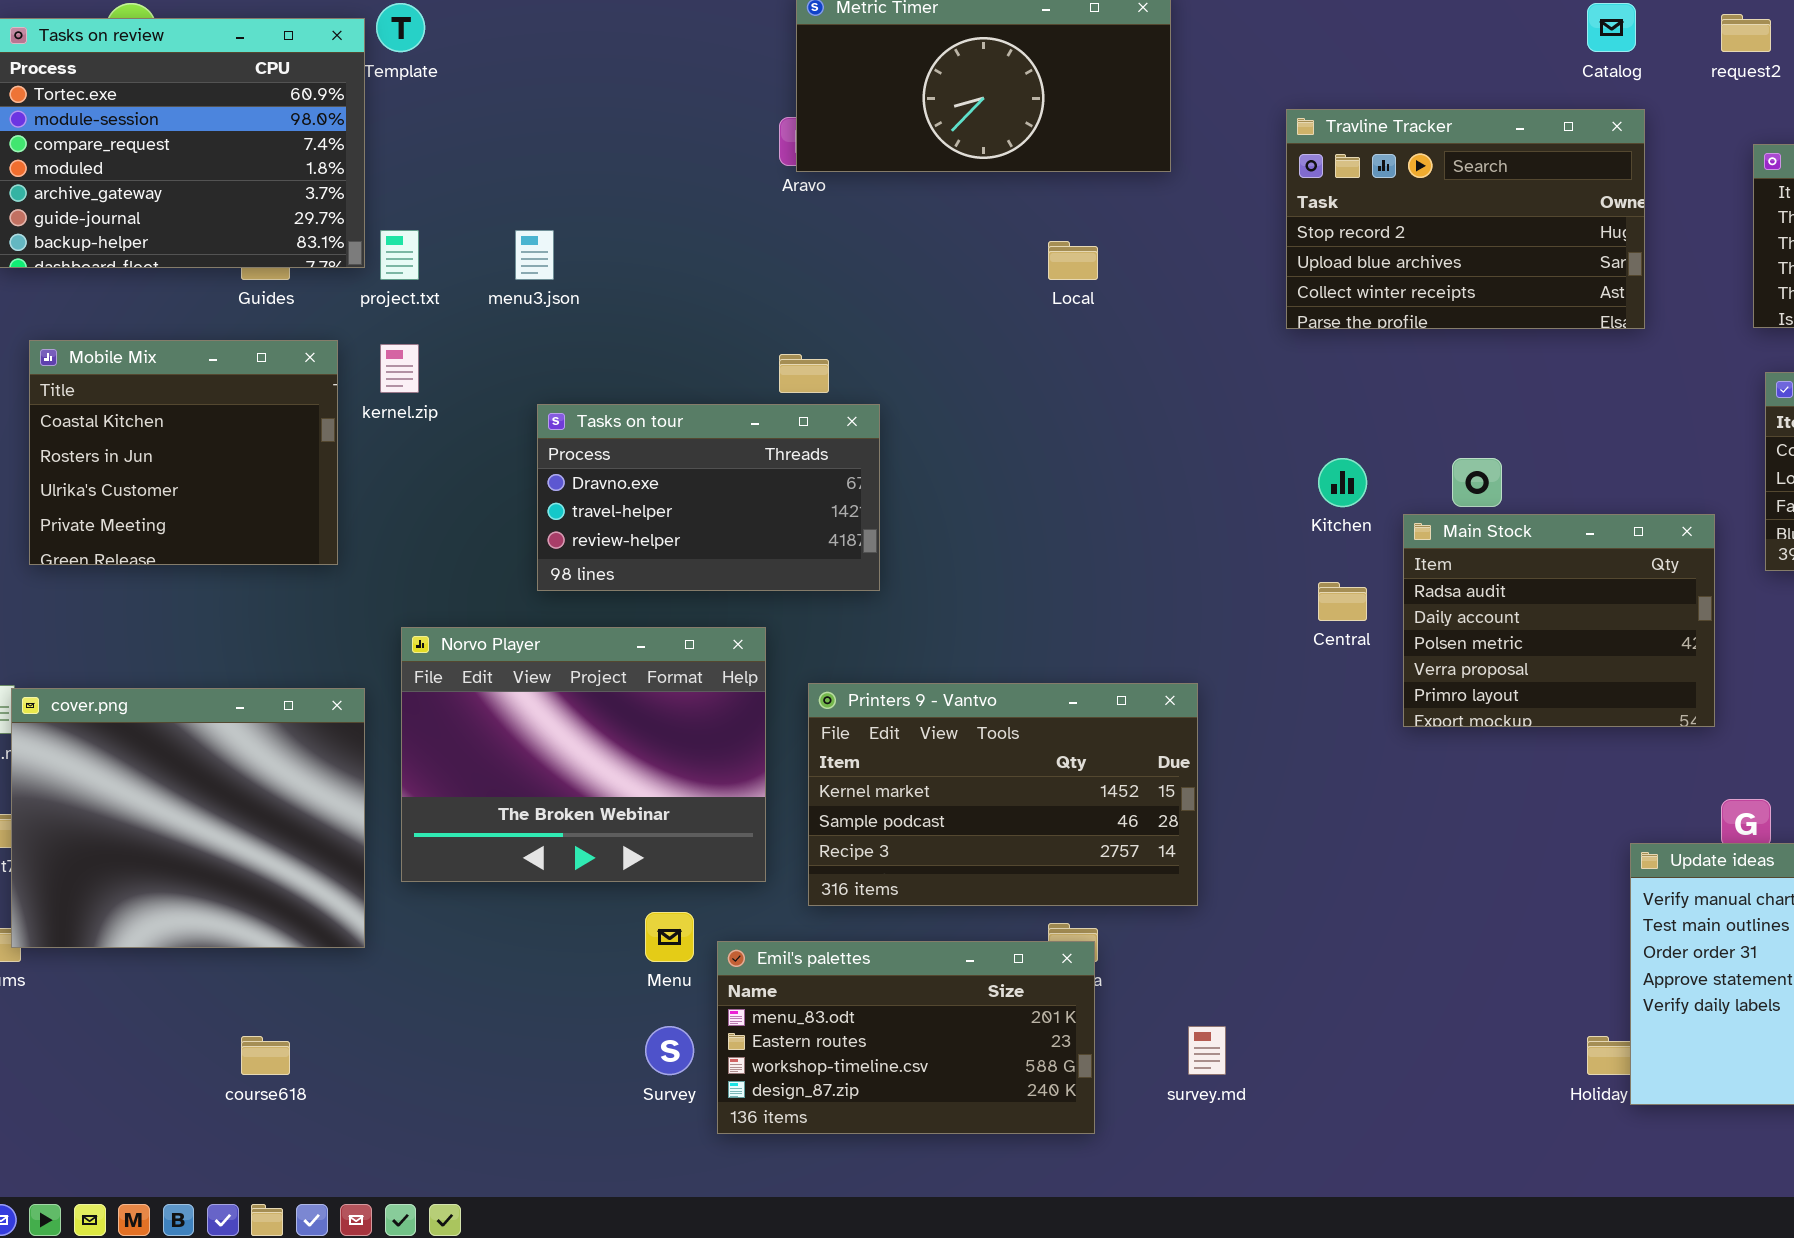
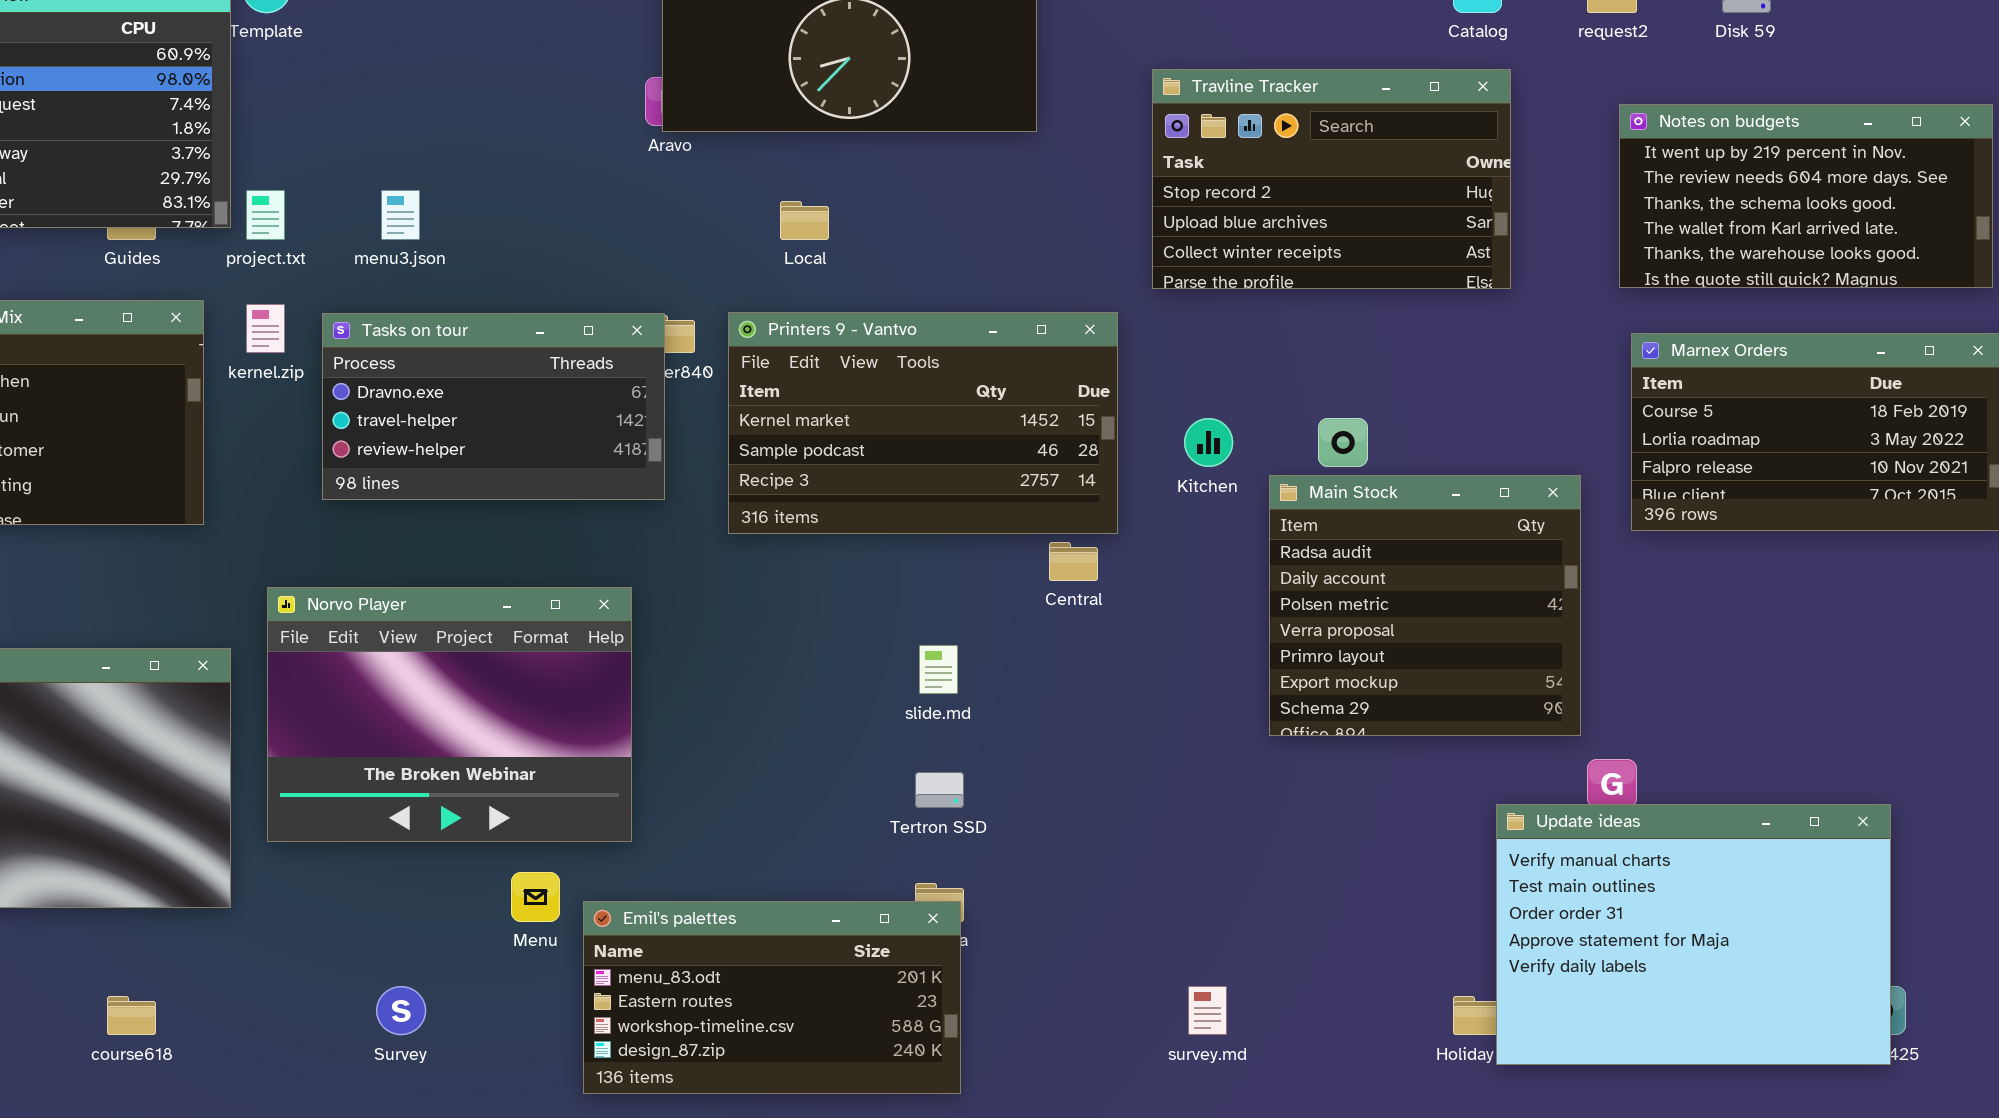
Local: [1048,241,1098,280] -> [780,201,829,240], moved
Tasks on tour: [537,404,880,591] -> [322,313,665,500], moved
Main Stock: [1403,514,1715,727] -> [1269,475,1581,736], resized
Central: [1318,582,1367,621] -> [1049,542,1098,581], moved
Printers 9 - Vantvo: [808,683,1198,906] -> [728,312,1118,534], moved
Survey: [645,1026,694,1075] -> [376,986,426,1035], moved
survey.md: [1188,1026,1226,1075] -> [1188,986,1227,1035], moved

